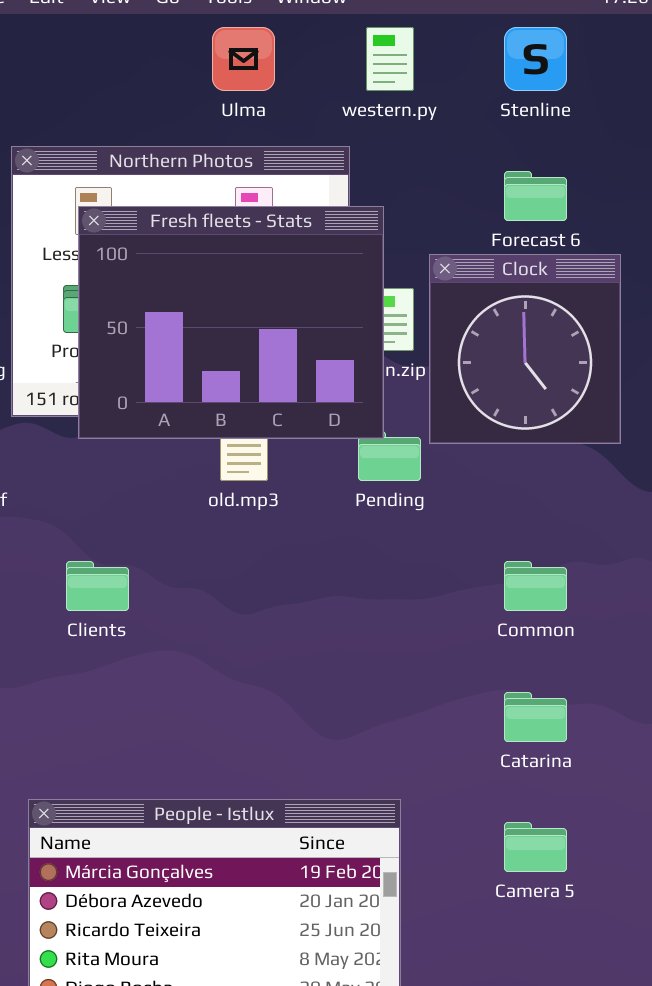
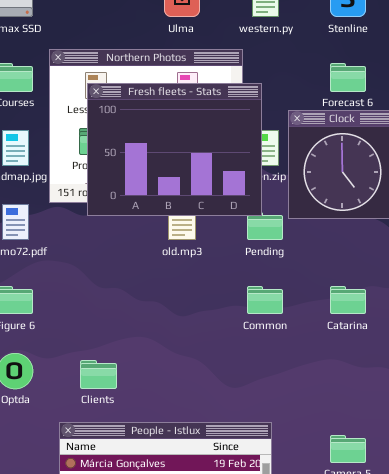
Clients: [66,561,129,611] -> [80,360,117,389], moved
Common: [504,561,567,611] -> [247,286,283,314], moved
Catarina: [504,692,567,742] -> [330,286,366,314], moved

